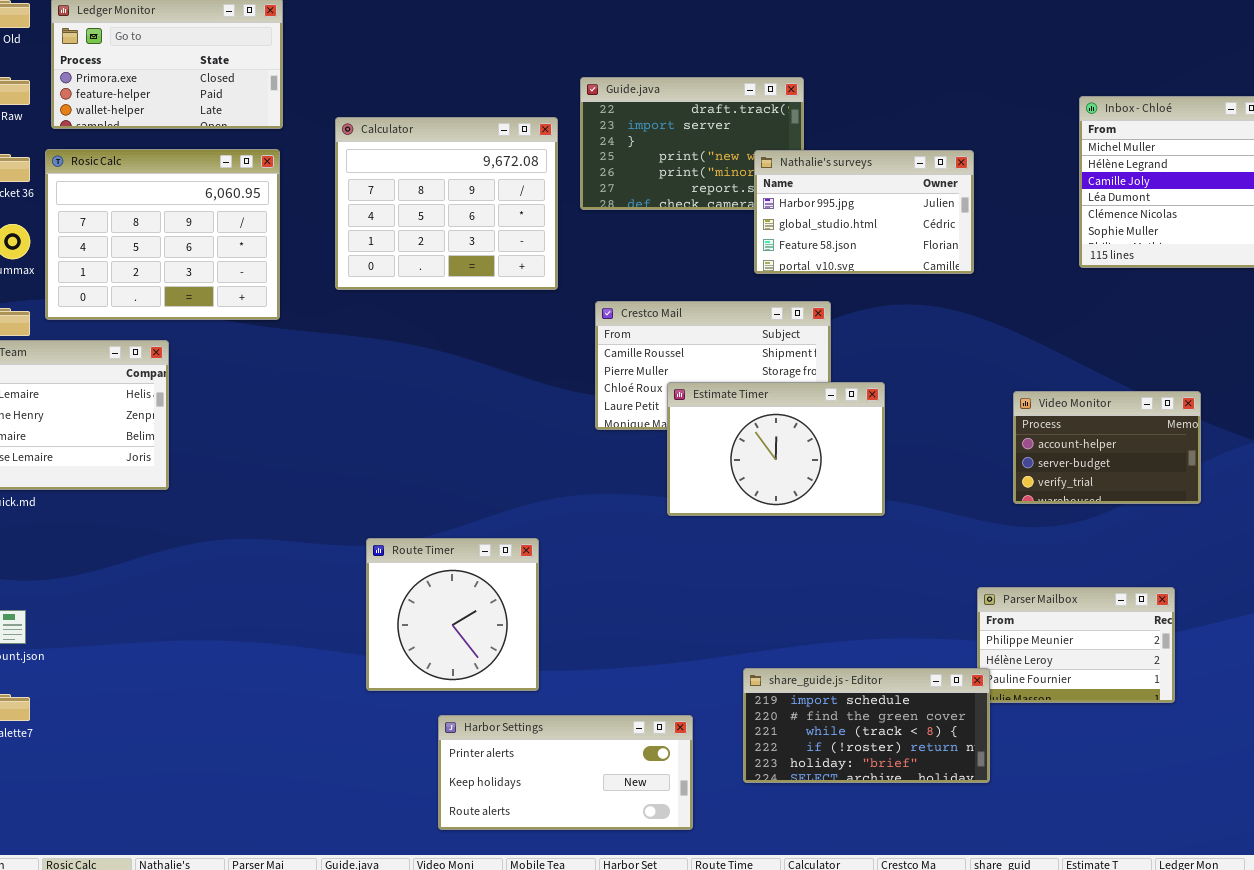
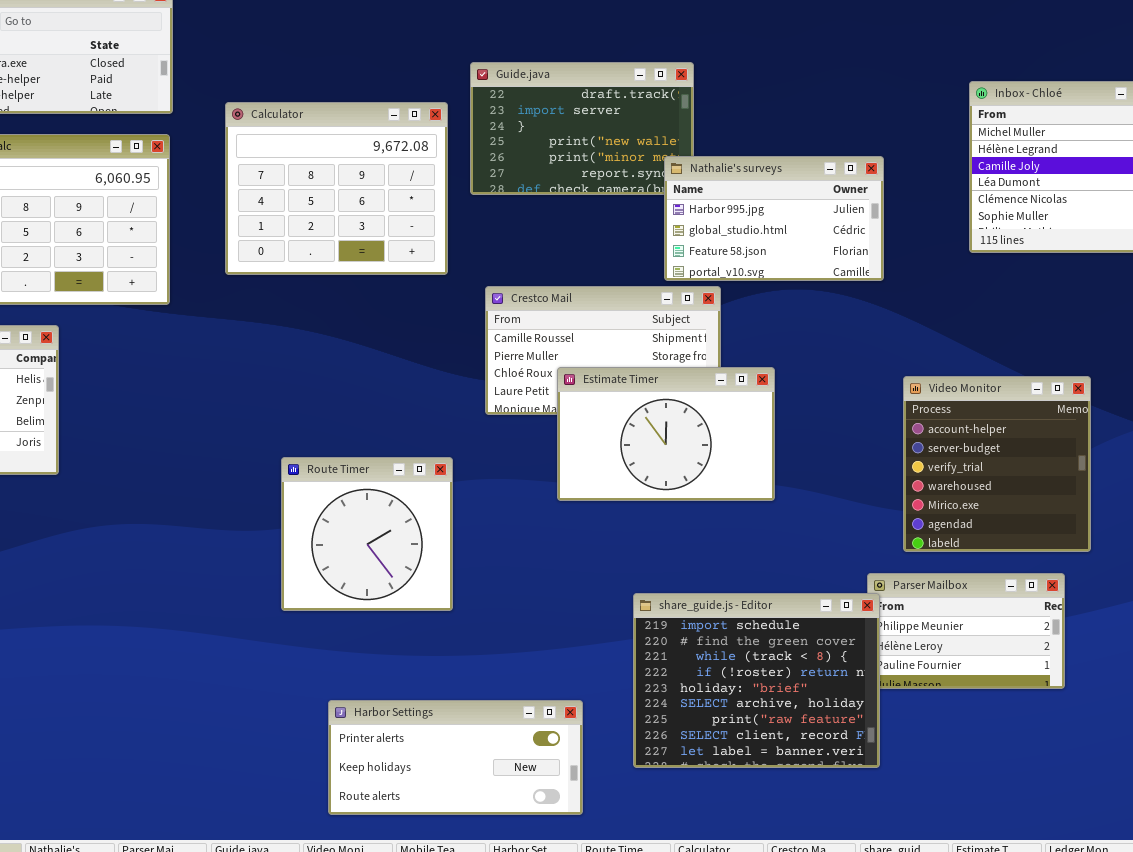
Nathalie's surveys: [754,150,974,274] -> [664,156,884,281], moved
Video Monitor: [1013,391,1201,504] -> [903,376,1091,552], resized
Route Timer: [366,538,539,691] -> [281,457,453,611], moved
share_guide.js - Editor: [743,668,990,783] -> [633,593,880,768], resized

